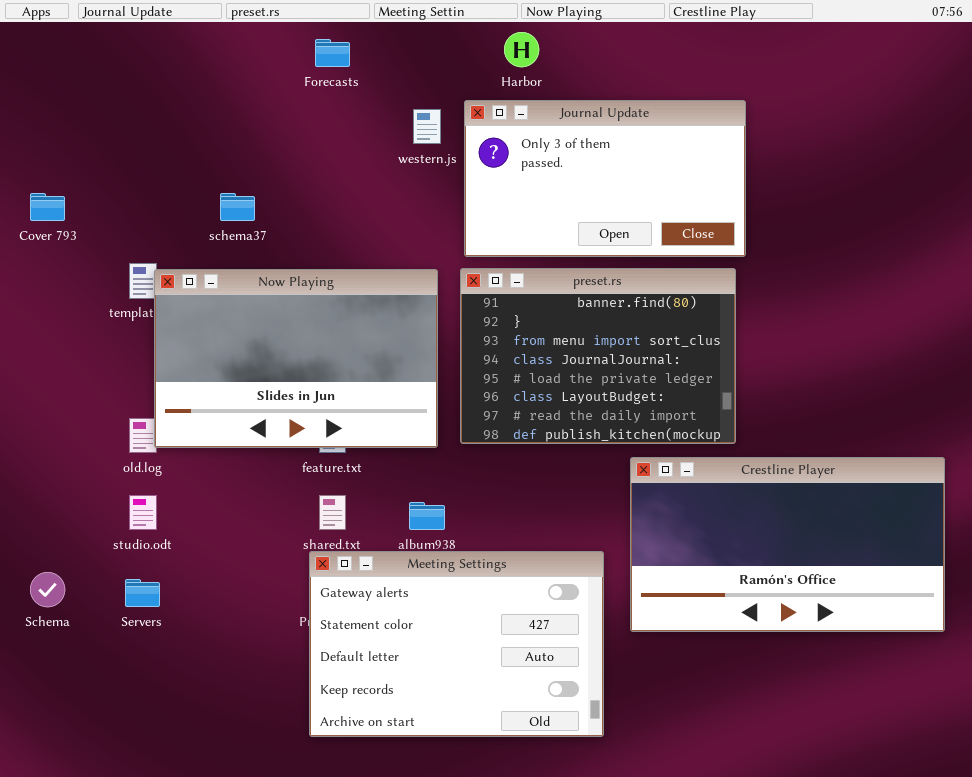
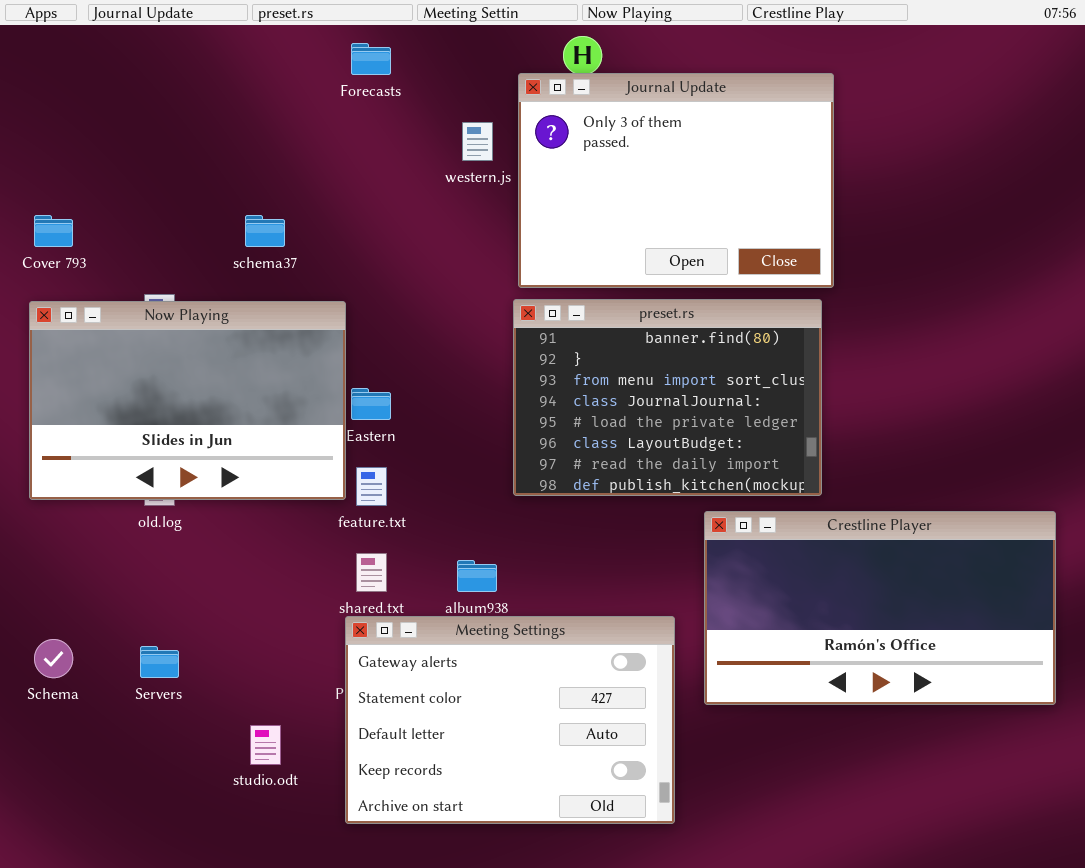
Journal Update: [464,100,746,257] -> [518,73,834,288], resized
Now Playing: [154,269,438,448] -> [29,301,346,500], moved
studio.odt: [129,495,157,530] -> [250,725,281,765], moved

